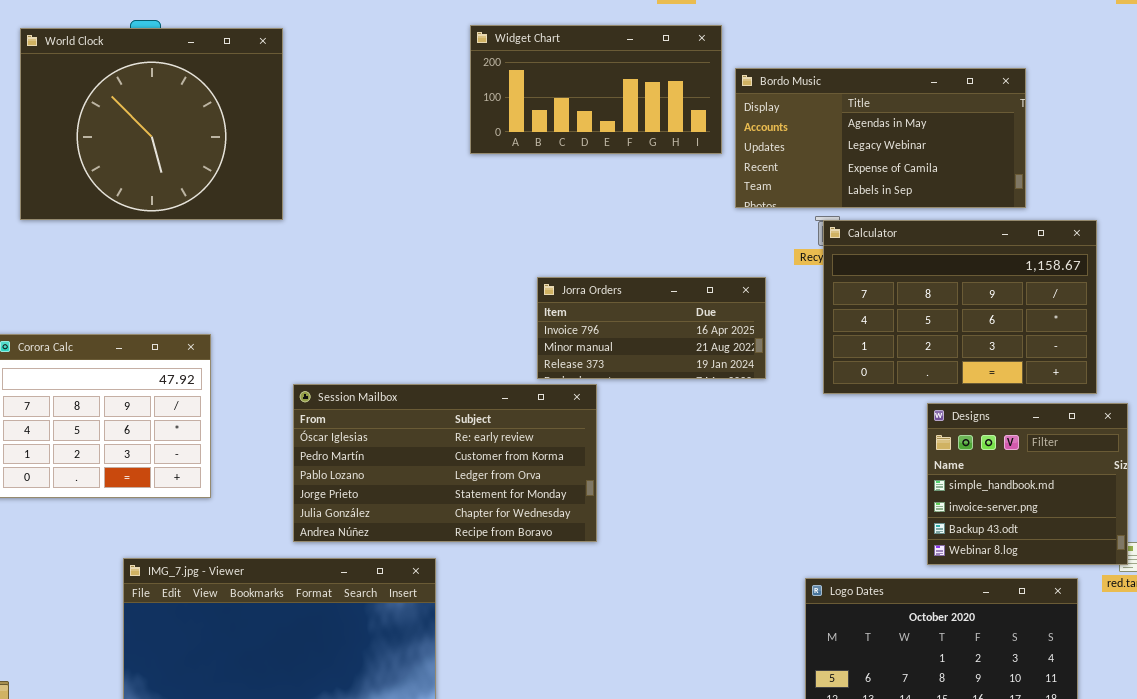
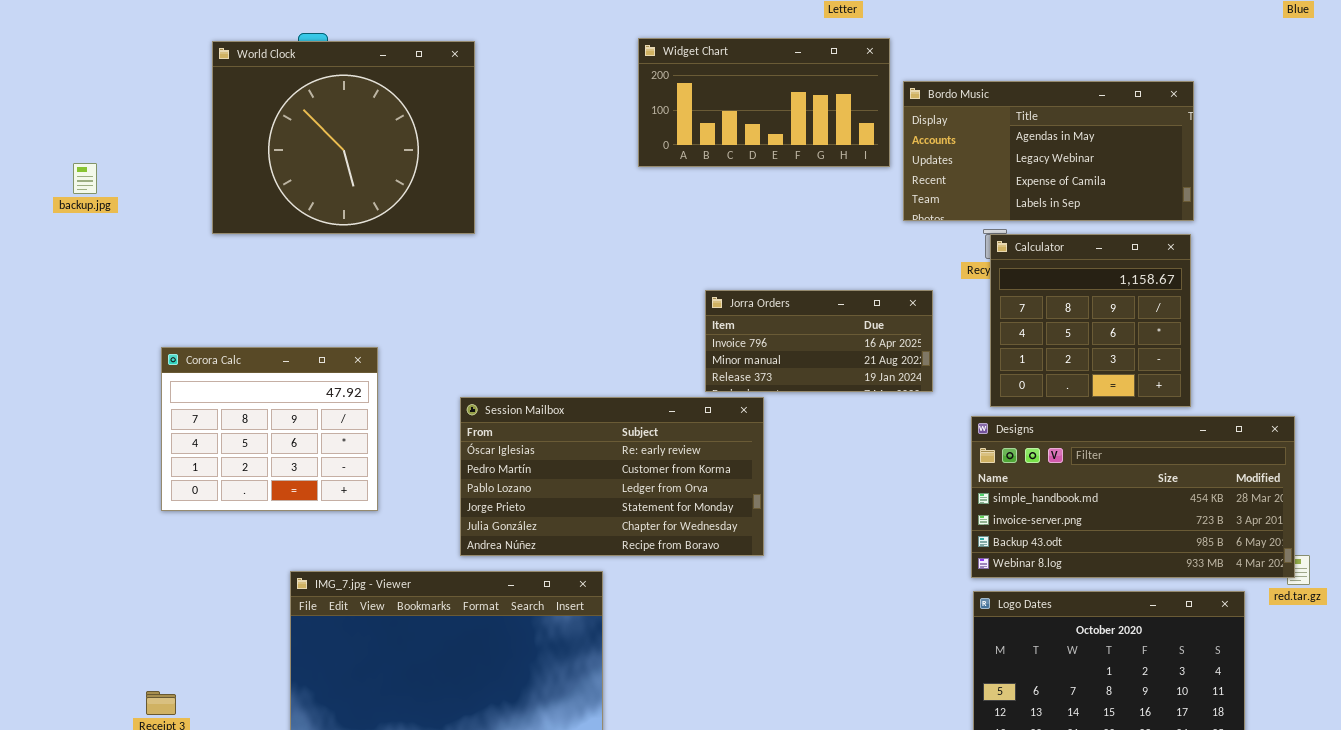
World Clock: [20,28,283,220] -> [212,41,475,234], moved
Calculator: [823,220,1097,394] -> [990,234,1191,407], resized
Designs: [927,403,1128,565] -> [971,416,1295,578], resized

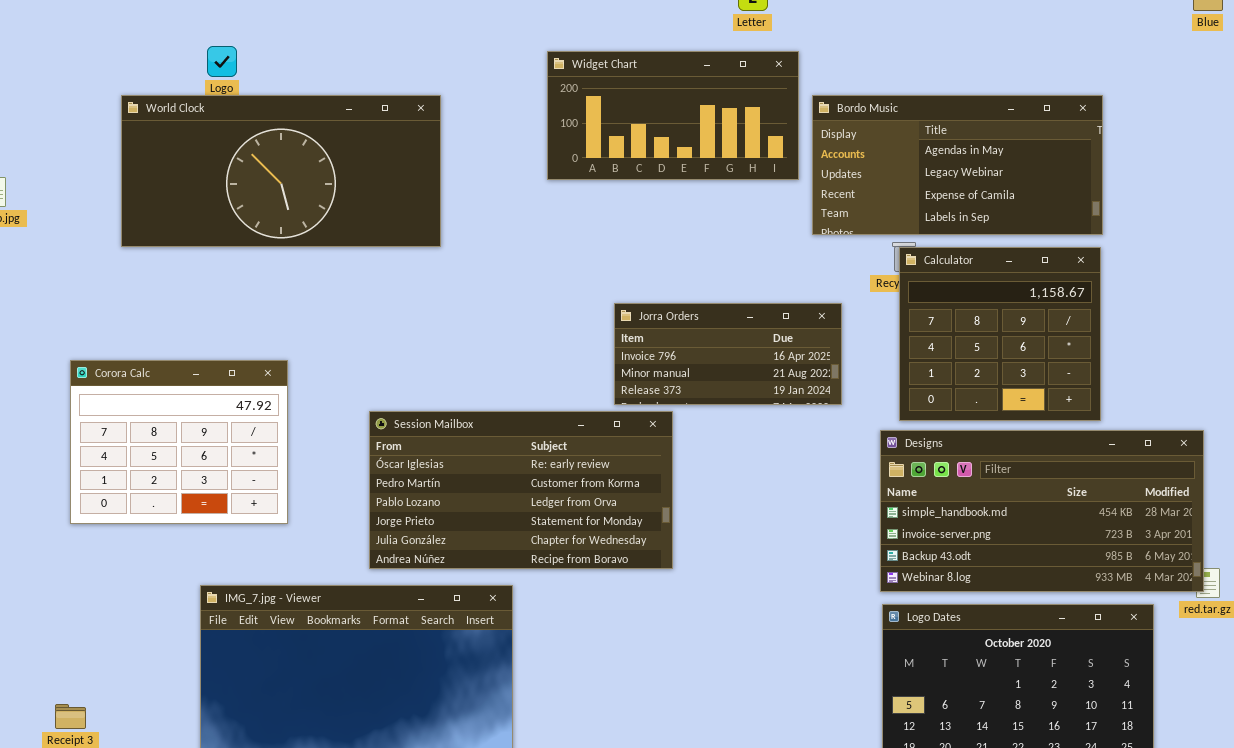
World Clock: [212,41,475,234] -> [121,95,441,247], resized

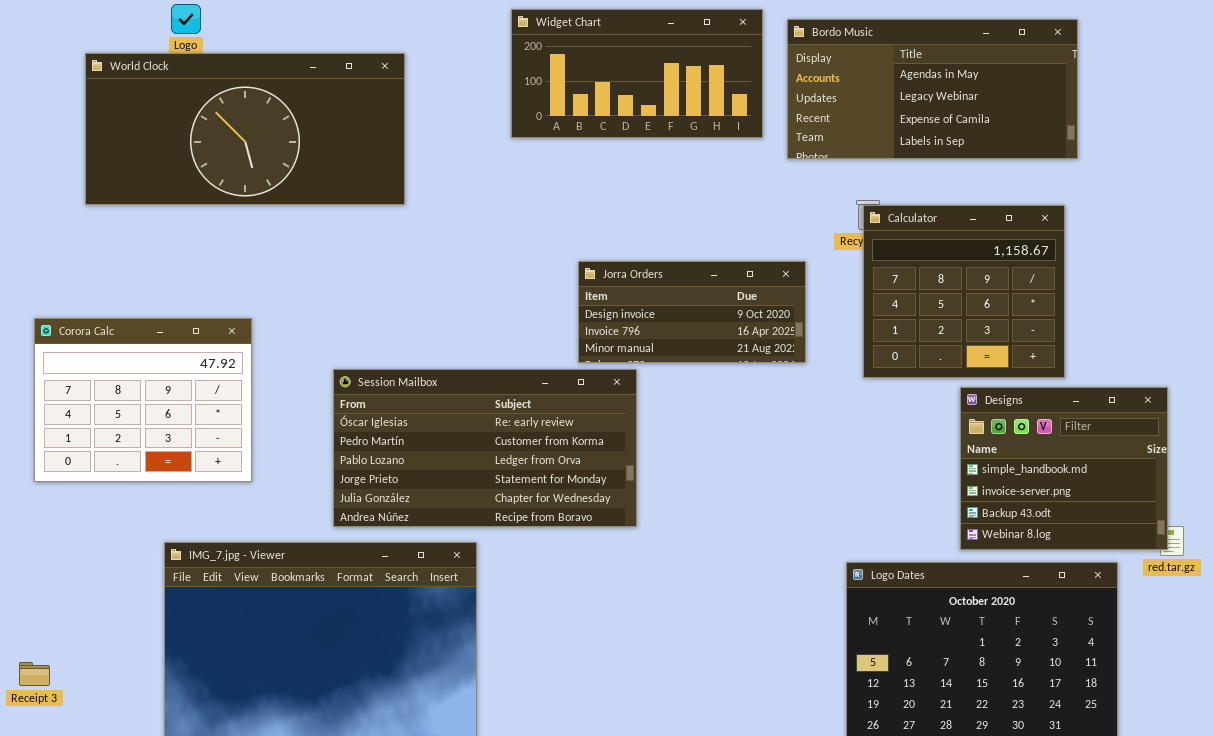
Bordo Music: [812,95,1103,235] -> [787,19,1078,159], moved
Jorra Orders: [614,303,842,405] -> [578,261,806,363], scrolled up 1 row
Designs: [880,430,1204,592] -> [960,387,1168,550], resized

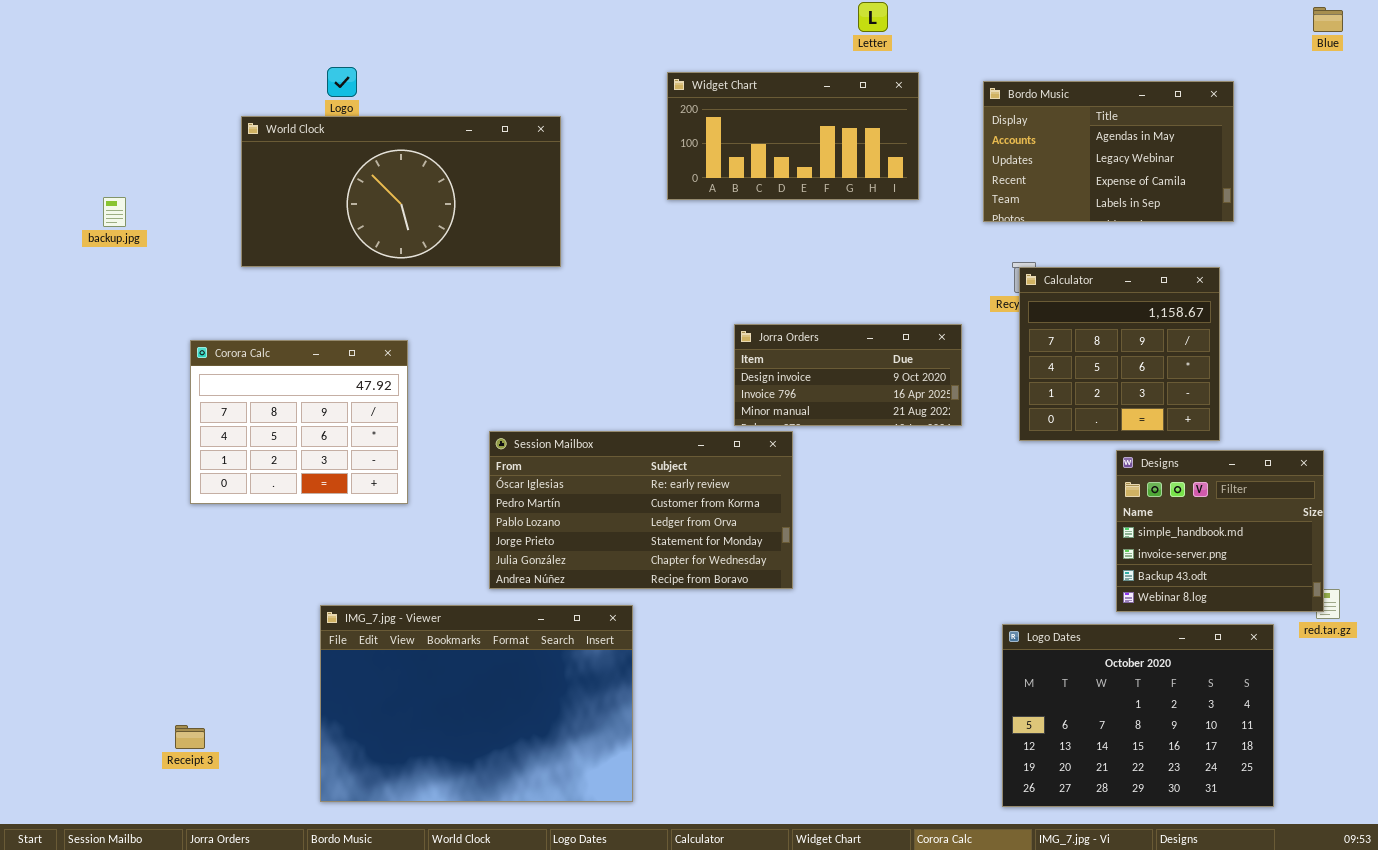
Bordo Music: [787,19,1078,159] -> [983,81,1234,222], resized
Corora Calc: [34,318,252,482] -> [190,340,408,504], moved

